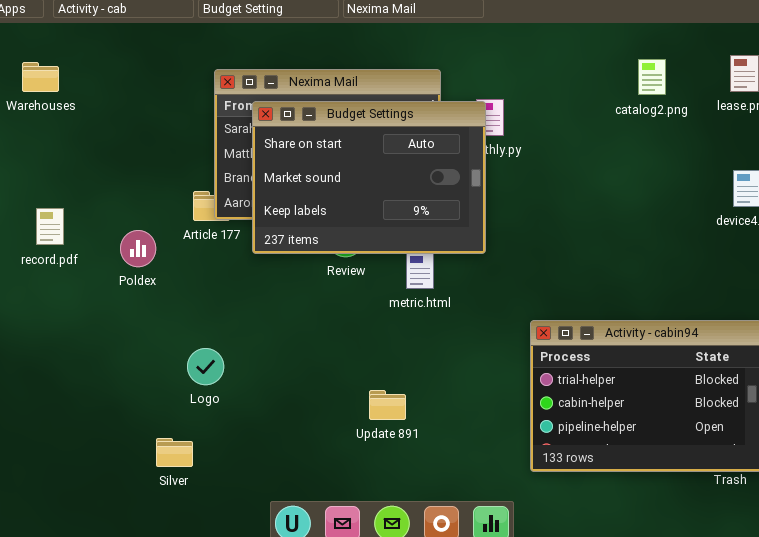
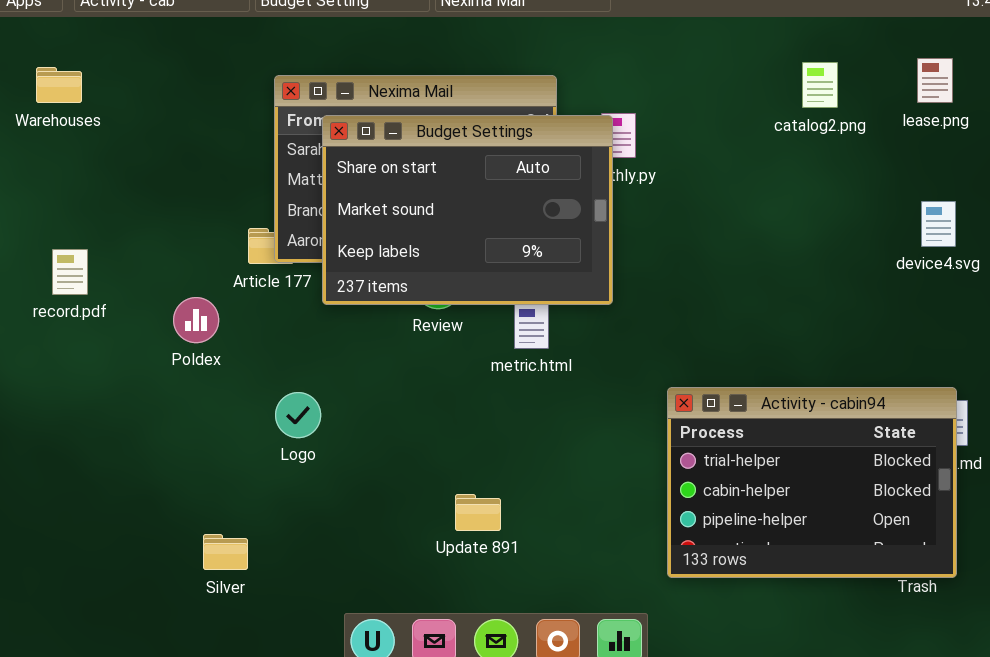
Poldex: [120,230,156,267] -> [173,297,219,343], moved
Logo: [187,348,224,385] -> [275,392,321,438], moved
Update 891: [369,390,406,420] -> [455,494,501,531], moved

